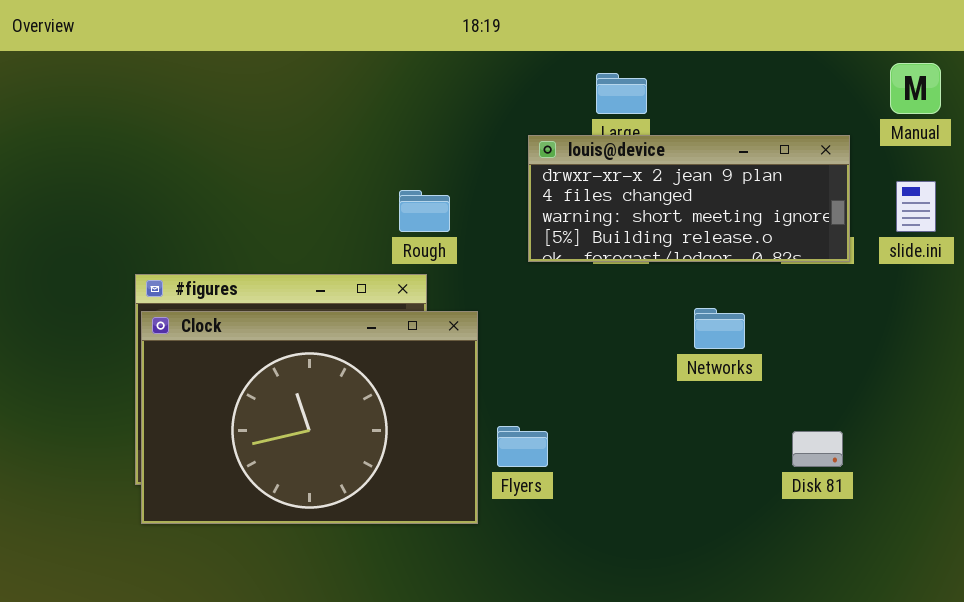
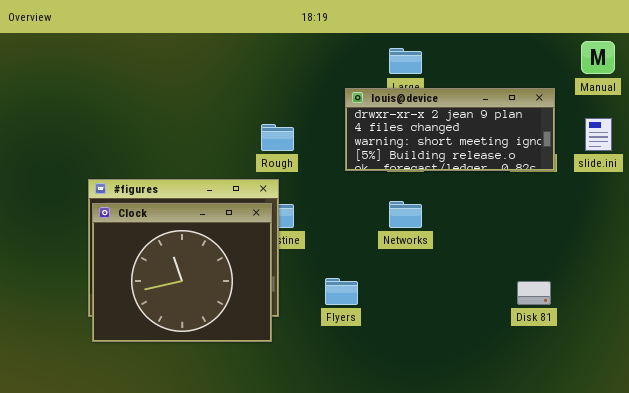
Networks: [694,308,745,349] -> [389,201,422,228], moved
Clock: [141,311,478,524] -> [92,203,272,342], resized

